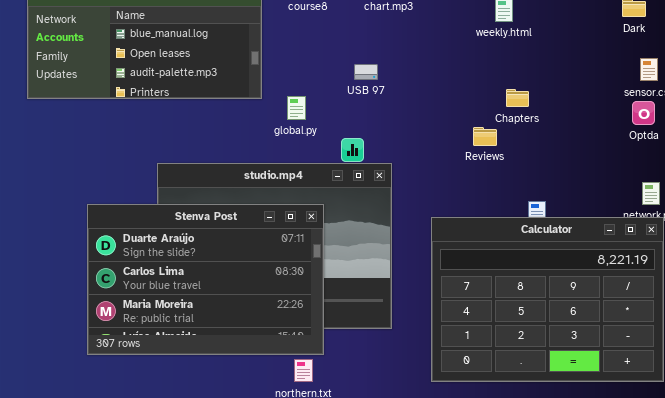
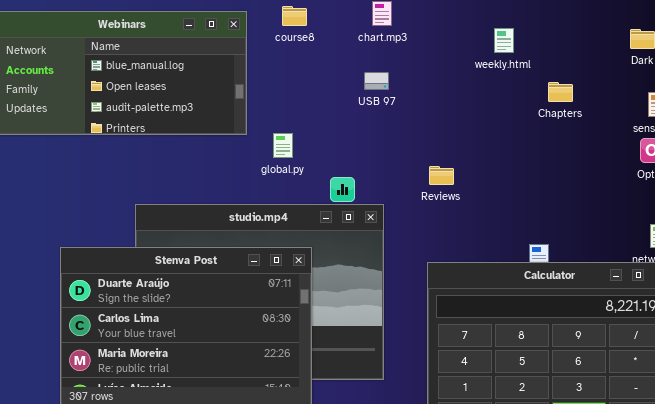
USB 97: [354,64,378,80] -> [364,72,389,90], moved
Chapters: [506,89,529,107] -> [548,82,573,102], moved
Reviews: [473,127,497,146] -> [429,166,454,185], moved

